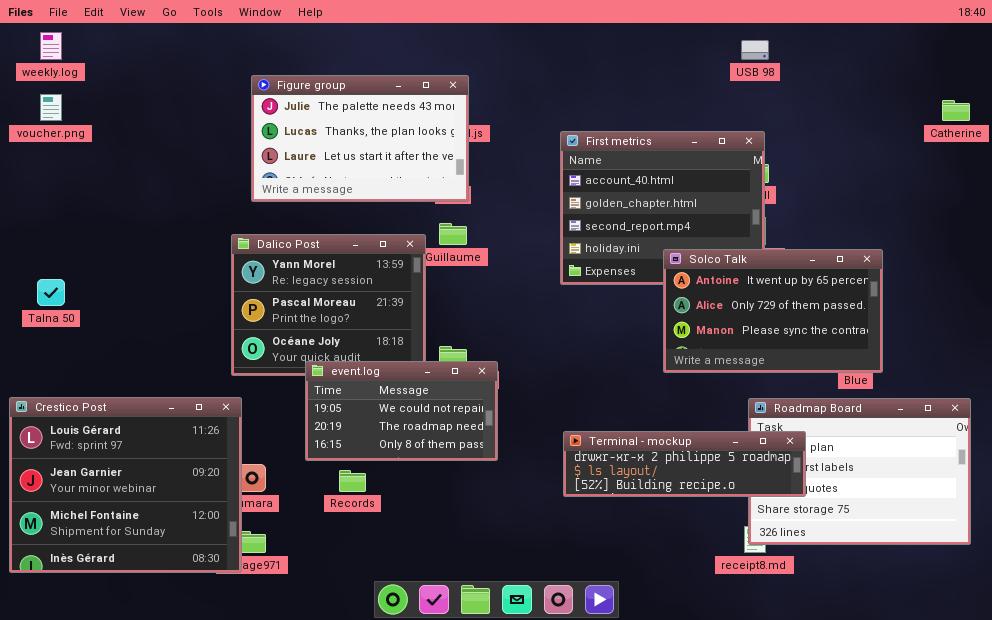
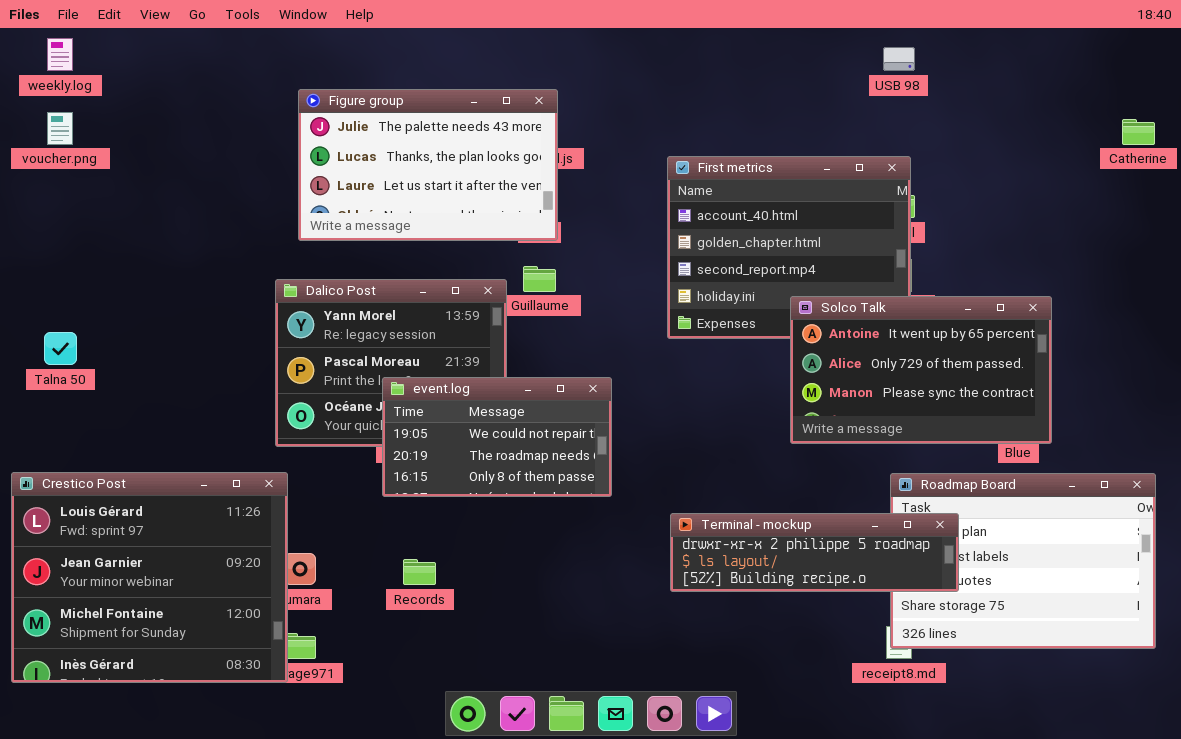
event.log: [305,361,498,461] -> [382,377,612,497], moved

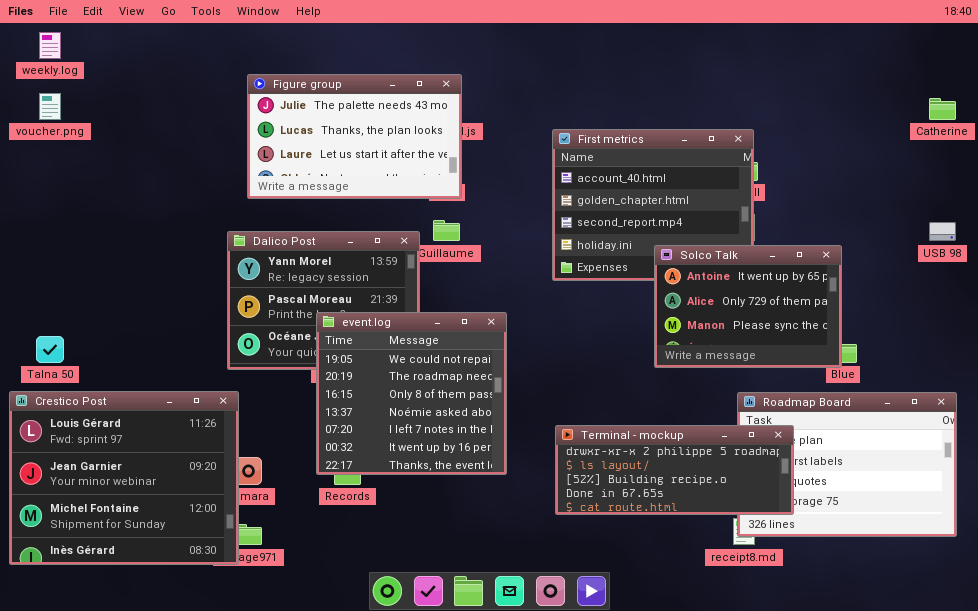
USB 98: [883,47,915,71] -> [929,222,956,241], moved
Solco Talk: [790,296,1052,444] -> [654,245,842,368], resized
Talna 50: [44,332,77,365] -> [36,336,64,363], moved
event.log: [382,377,612,497] -> [316,312,507,475], resized
Terminal - mockup: [670,513,959,592] -> [555,425,794,515], resized

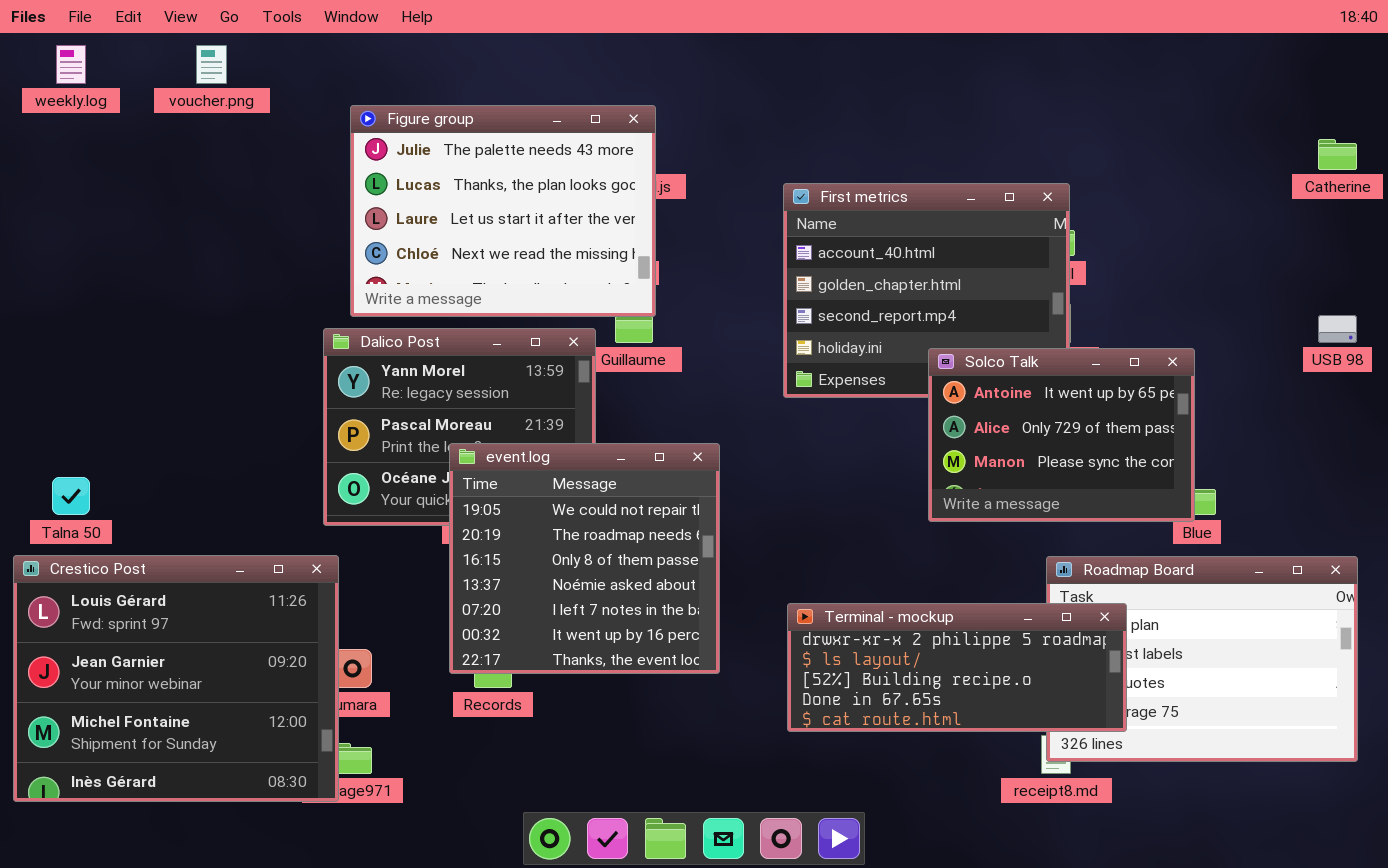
Figure group: [247,74,462,199] -> [350,105,656,317], resized
voucher.png: [39,93,61,120] -> [196,45,227,84], moved

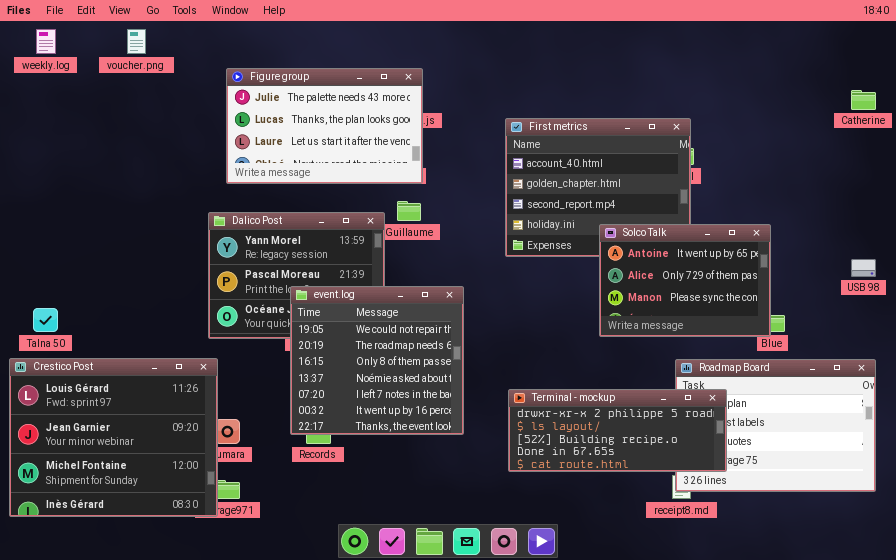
Figure group: [350,105,656,317] -> [226,68,423,184], resized
USB 98: [1318,315,1357,343] -> [851,259,876,277], moved

